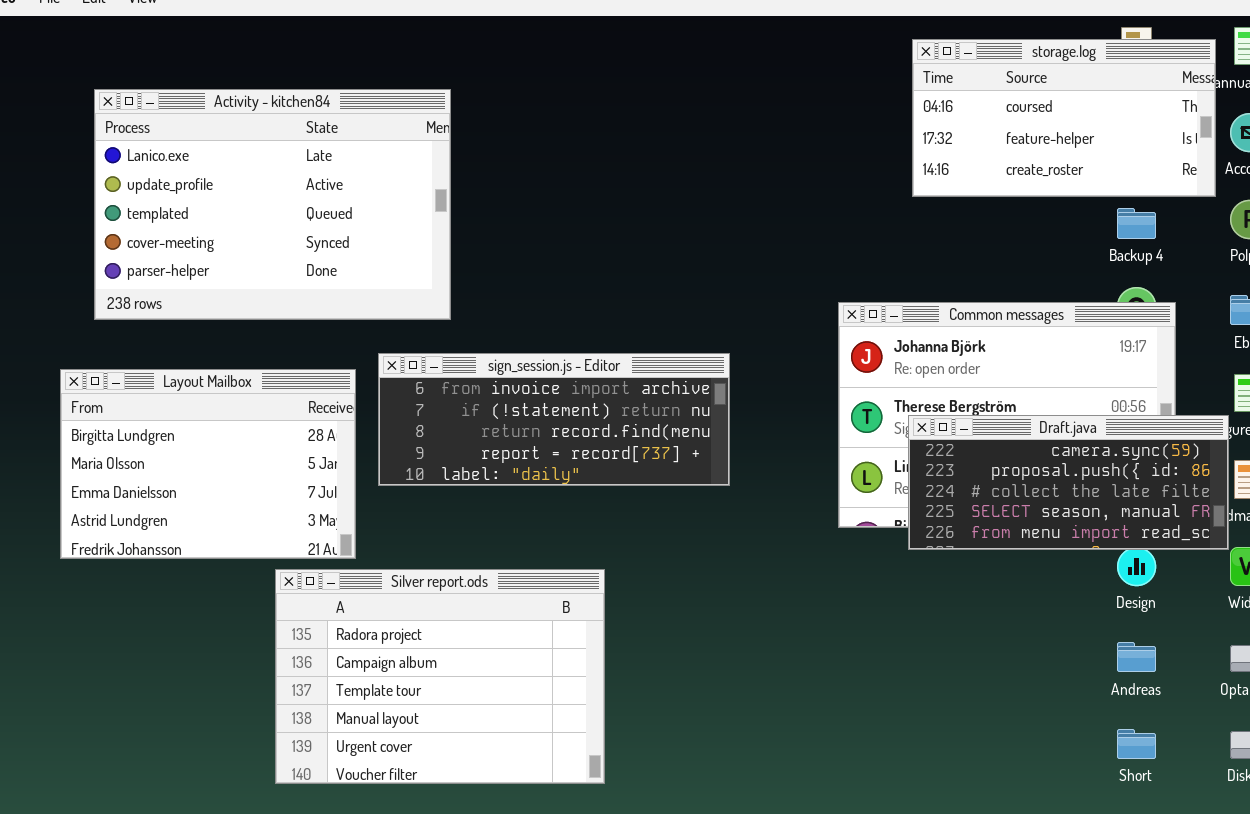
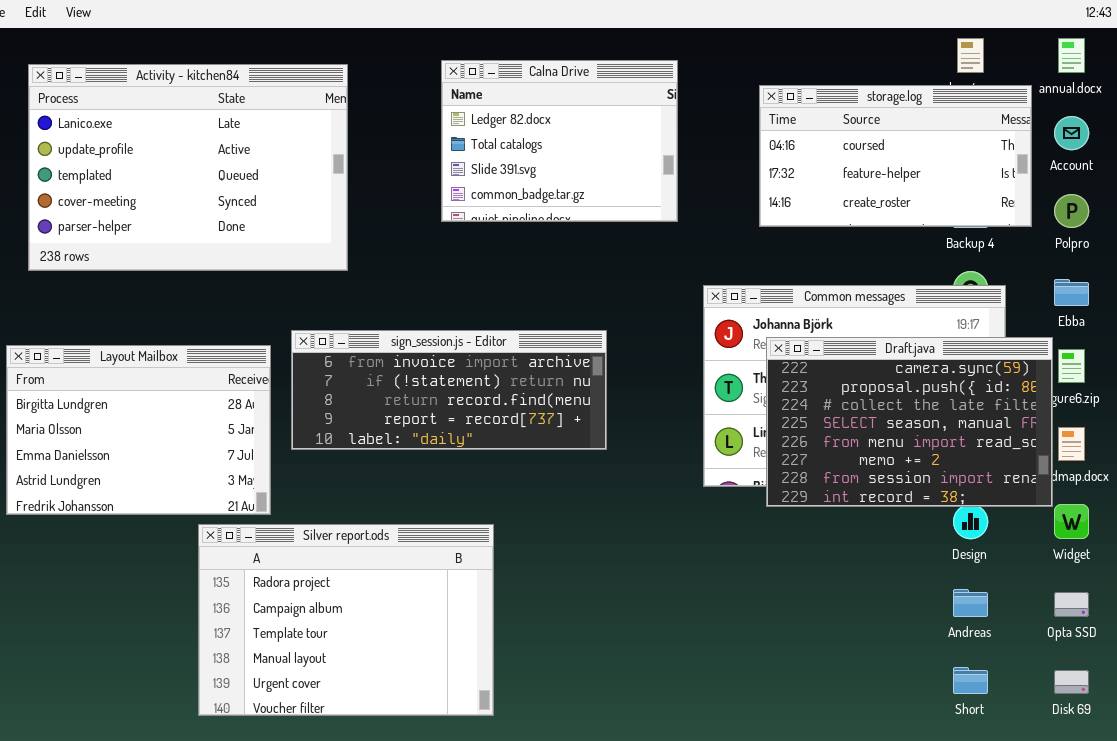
storage.log: [912,39,1216,197] -> [759,85,1032,227], moved
Calna Drive: none -> [441,60,678,222], opened
Activity - kitchen84: [94,89,451,320] -> [28,64,348,271], moved
Draft.java: [908,415,1229,550] -> [766,337,1053,507], resized

